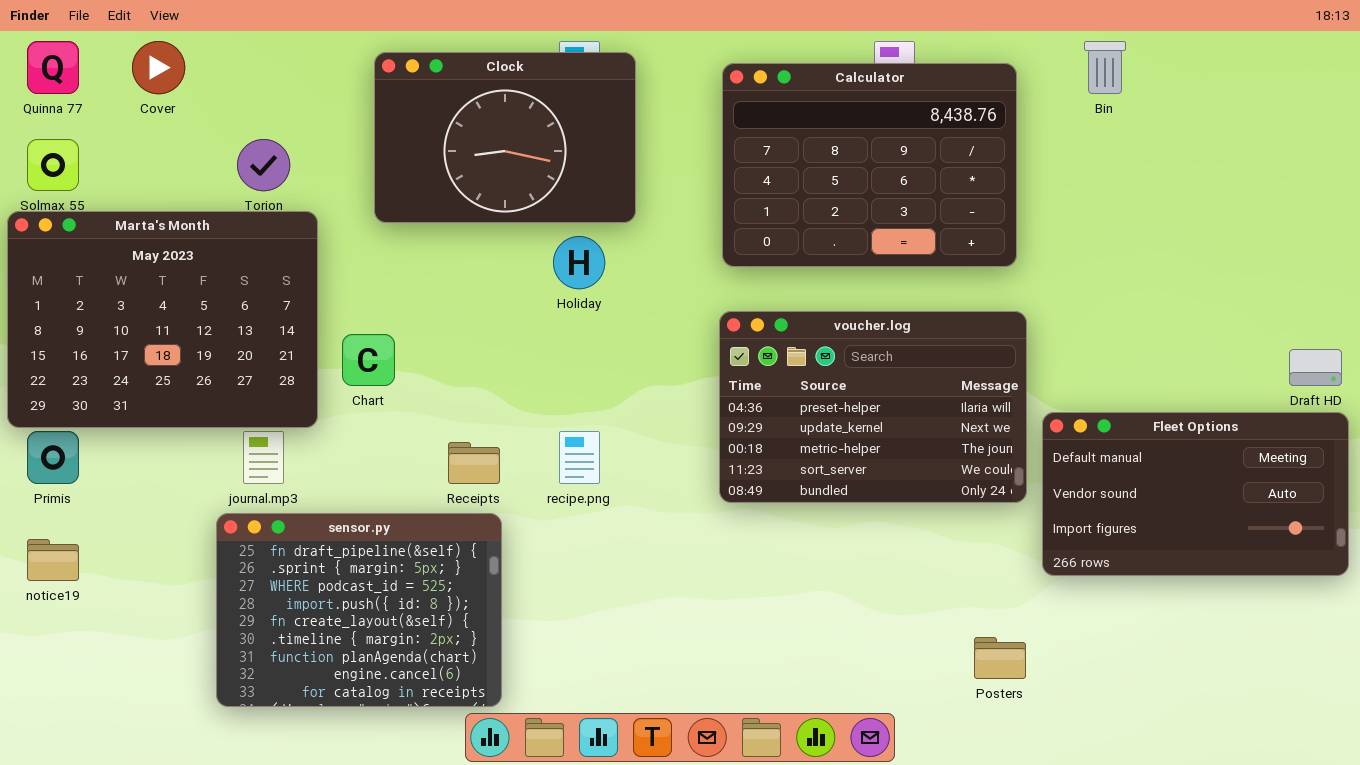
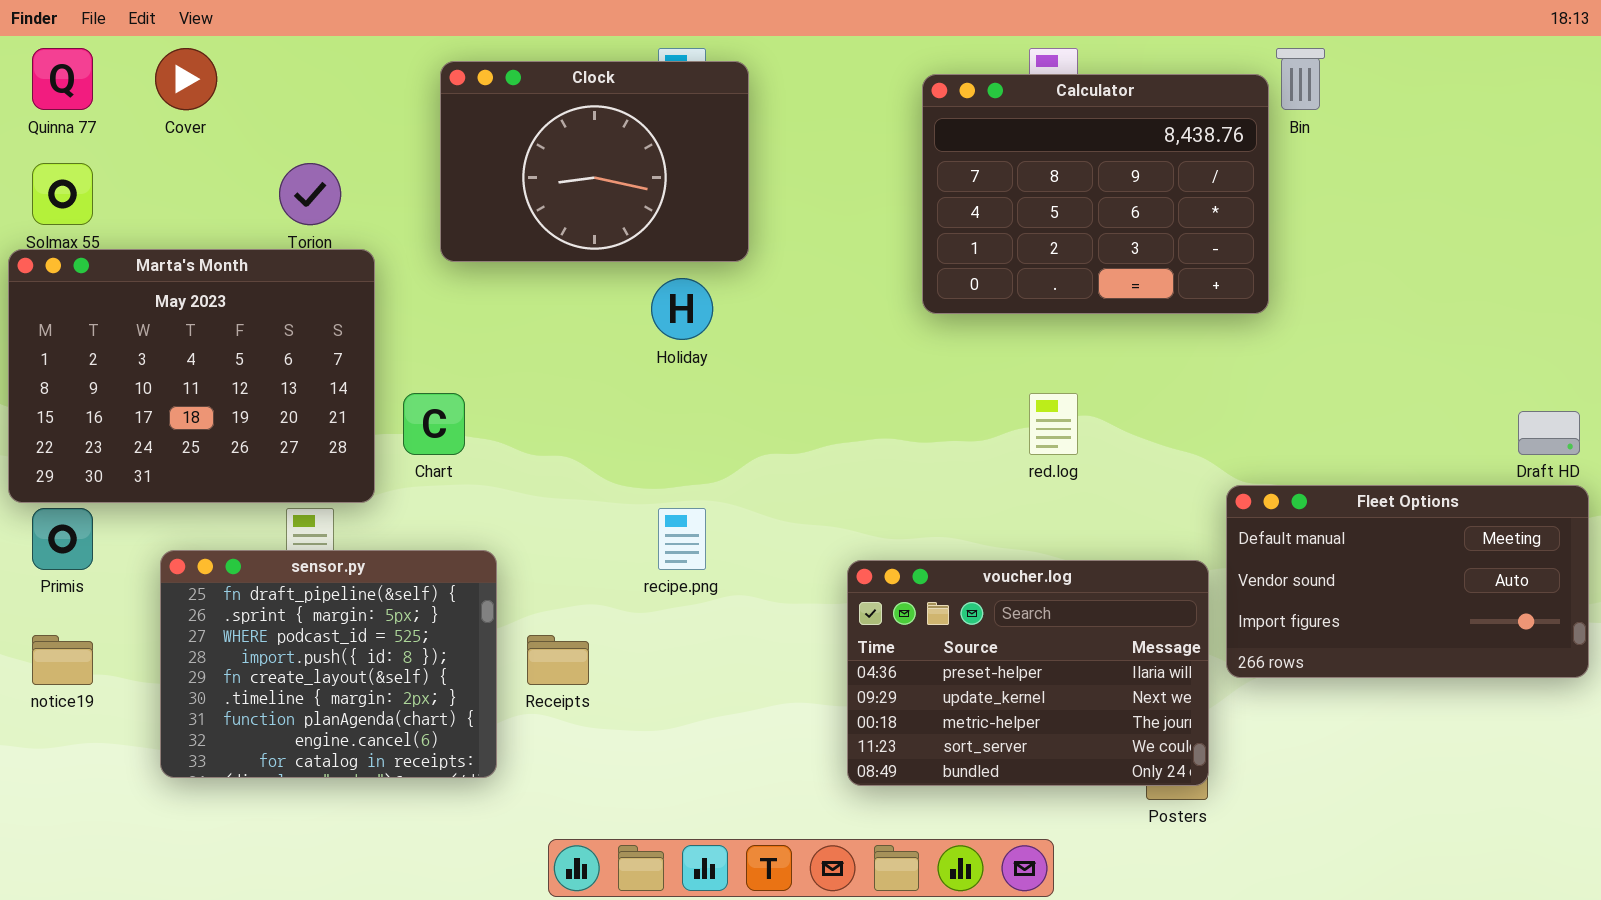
Calculator: [722,63,1017,267] -> [922,74,1269,314], moved
voucher.log: [719,311,1027,503] -> [847,560,1209,786], moved
Receipts: [448,442,500,484] -> [527,635,589,685], moved
sensor.py: [216,513,502,707] -> [160,550,497,778], moved

